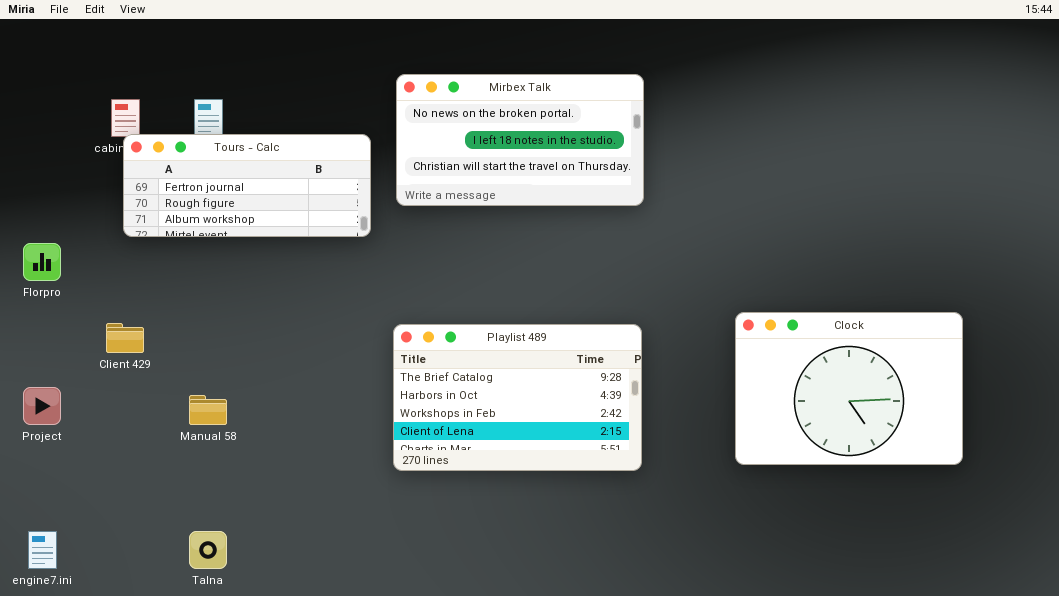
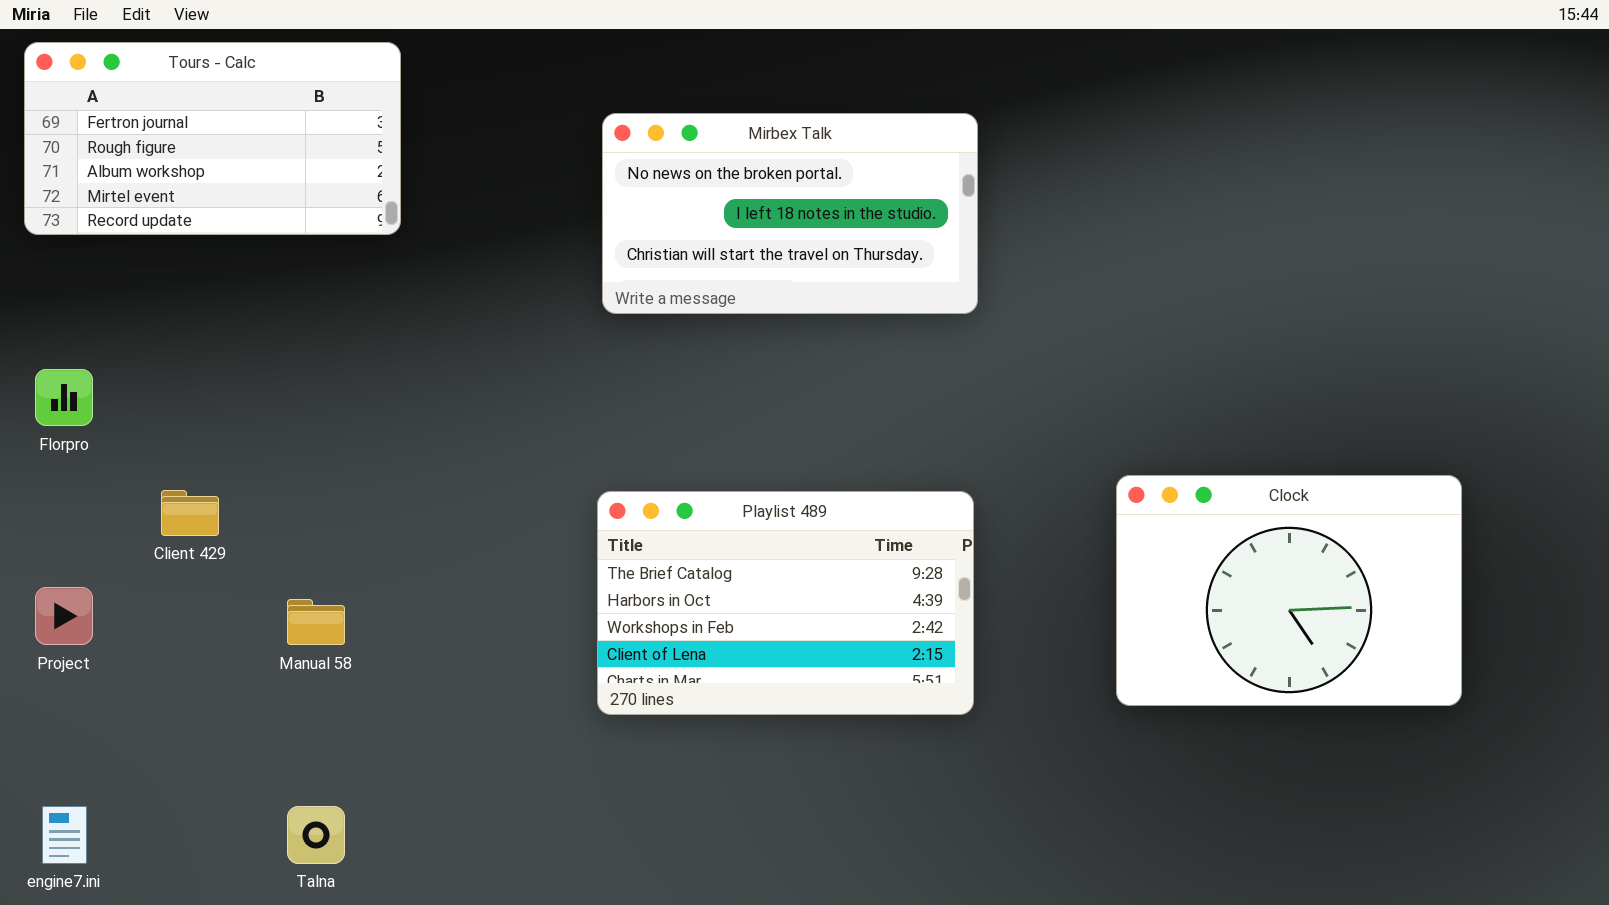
Tours - Calc: [123,134,371,237] -> [24,42,401,235], moved, resized

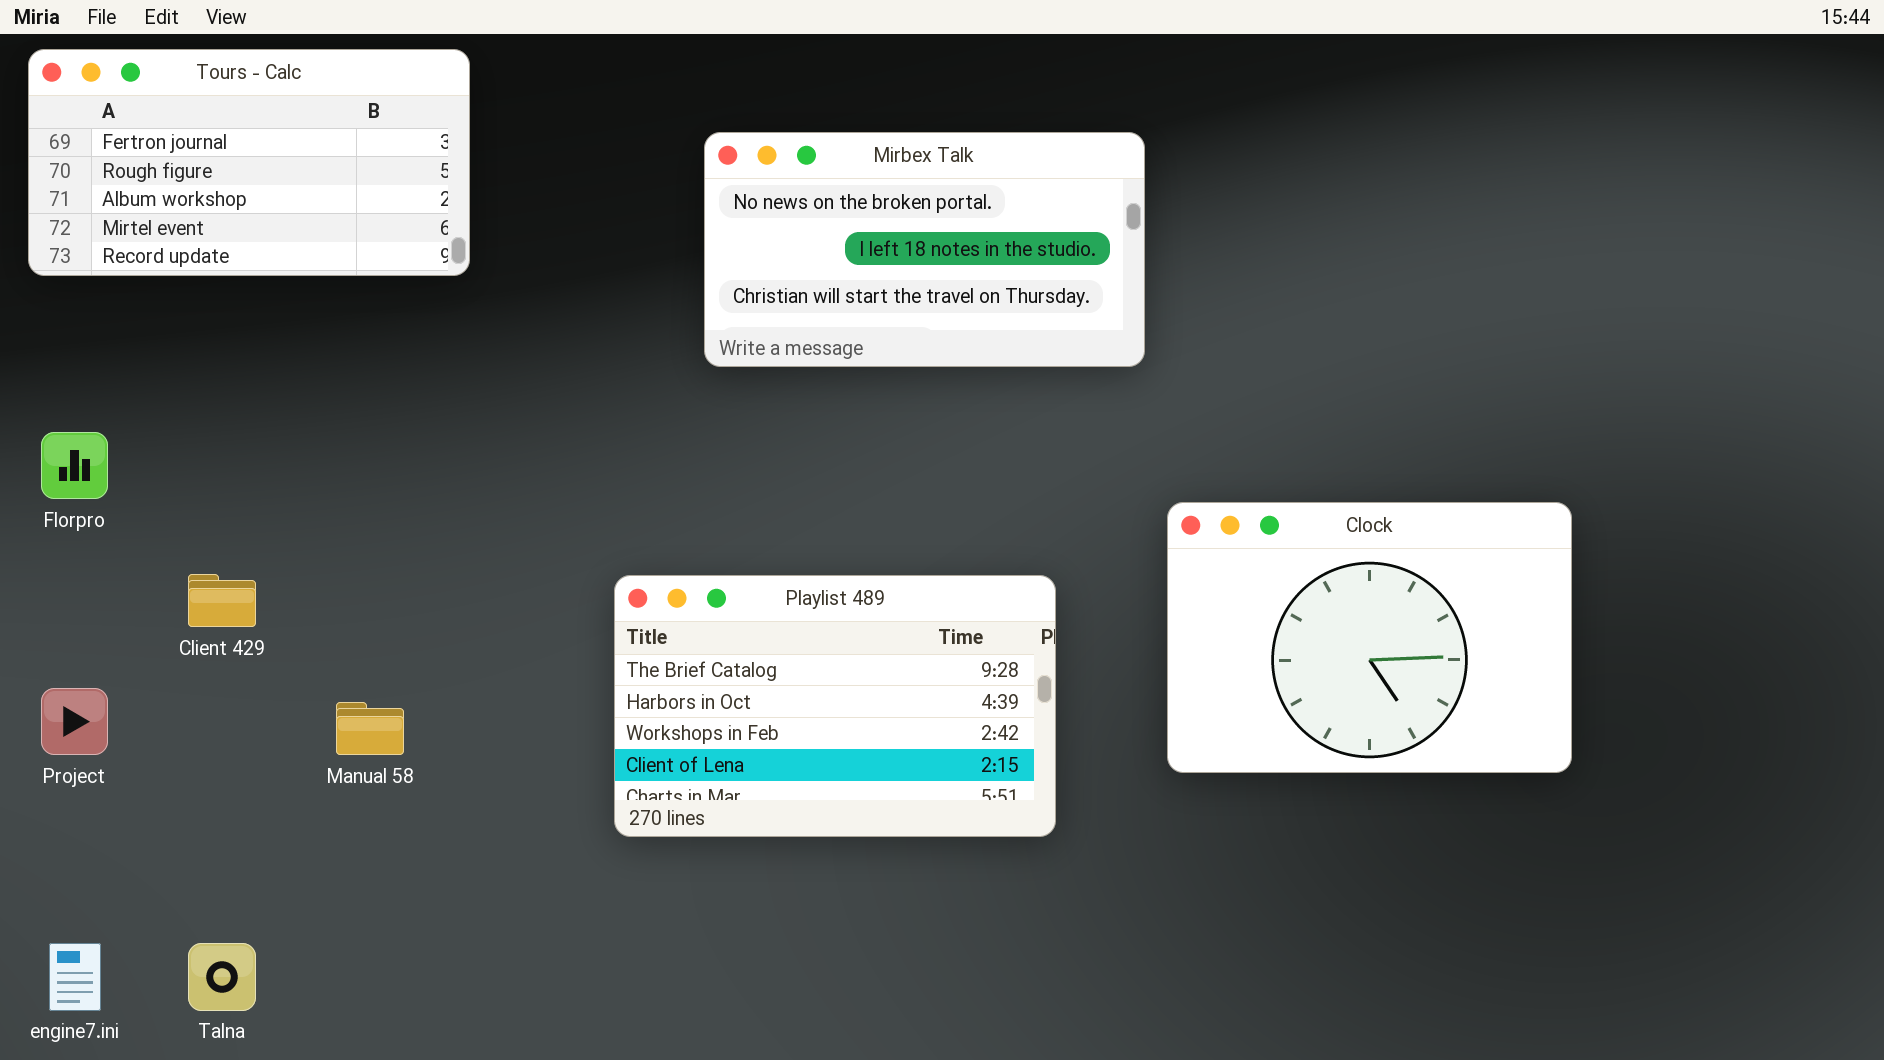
Clock: [1116,475,1462,706] -> [1167,502,1572,773], moved
Playlist 489: [597,491,974,715] -> [614,575,1056,837], moved
Talna: [287,806,345,864] -> [188,943,256,1011], moved

